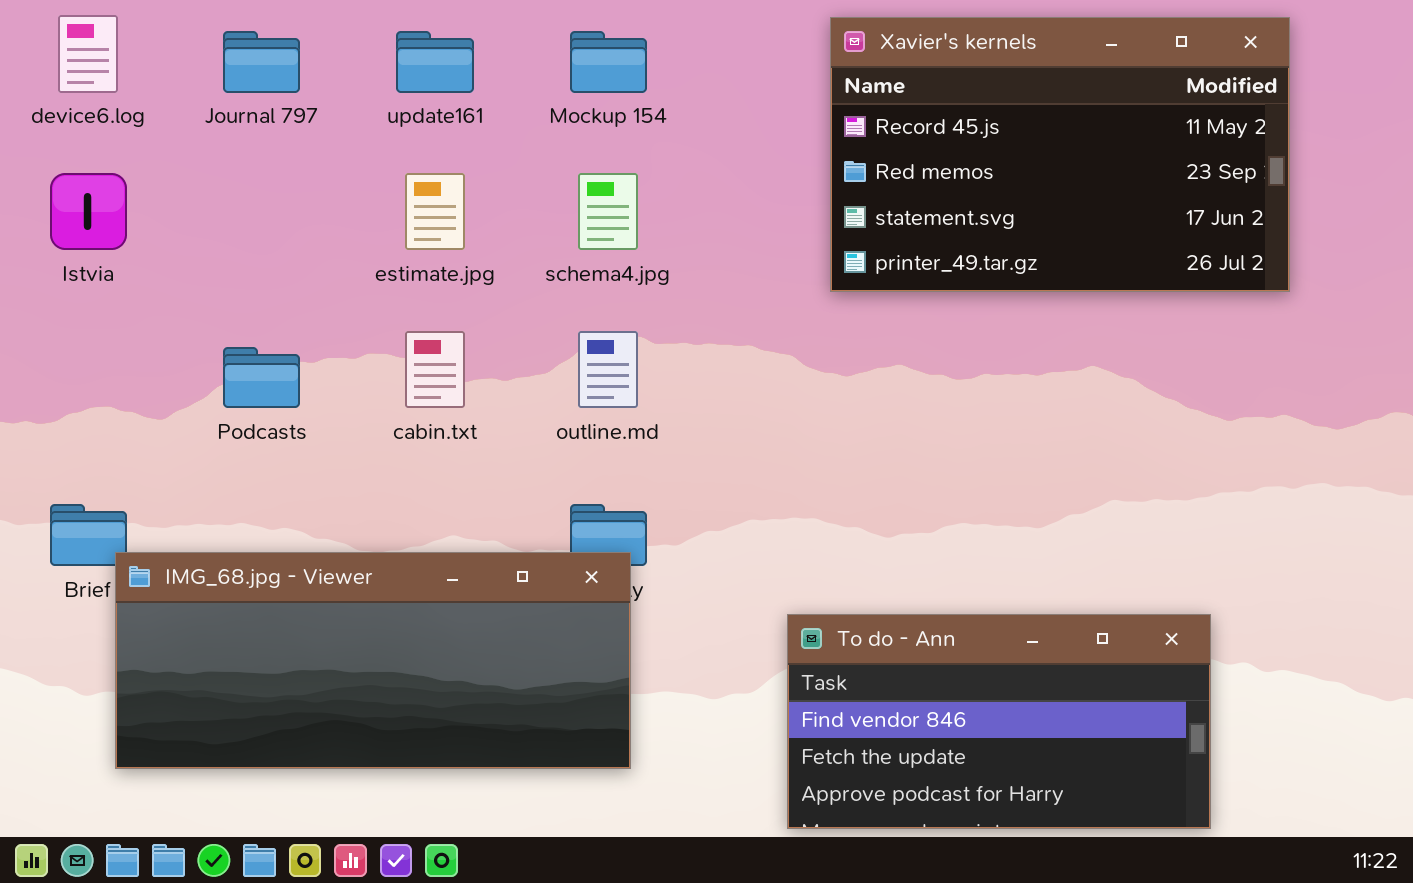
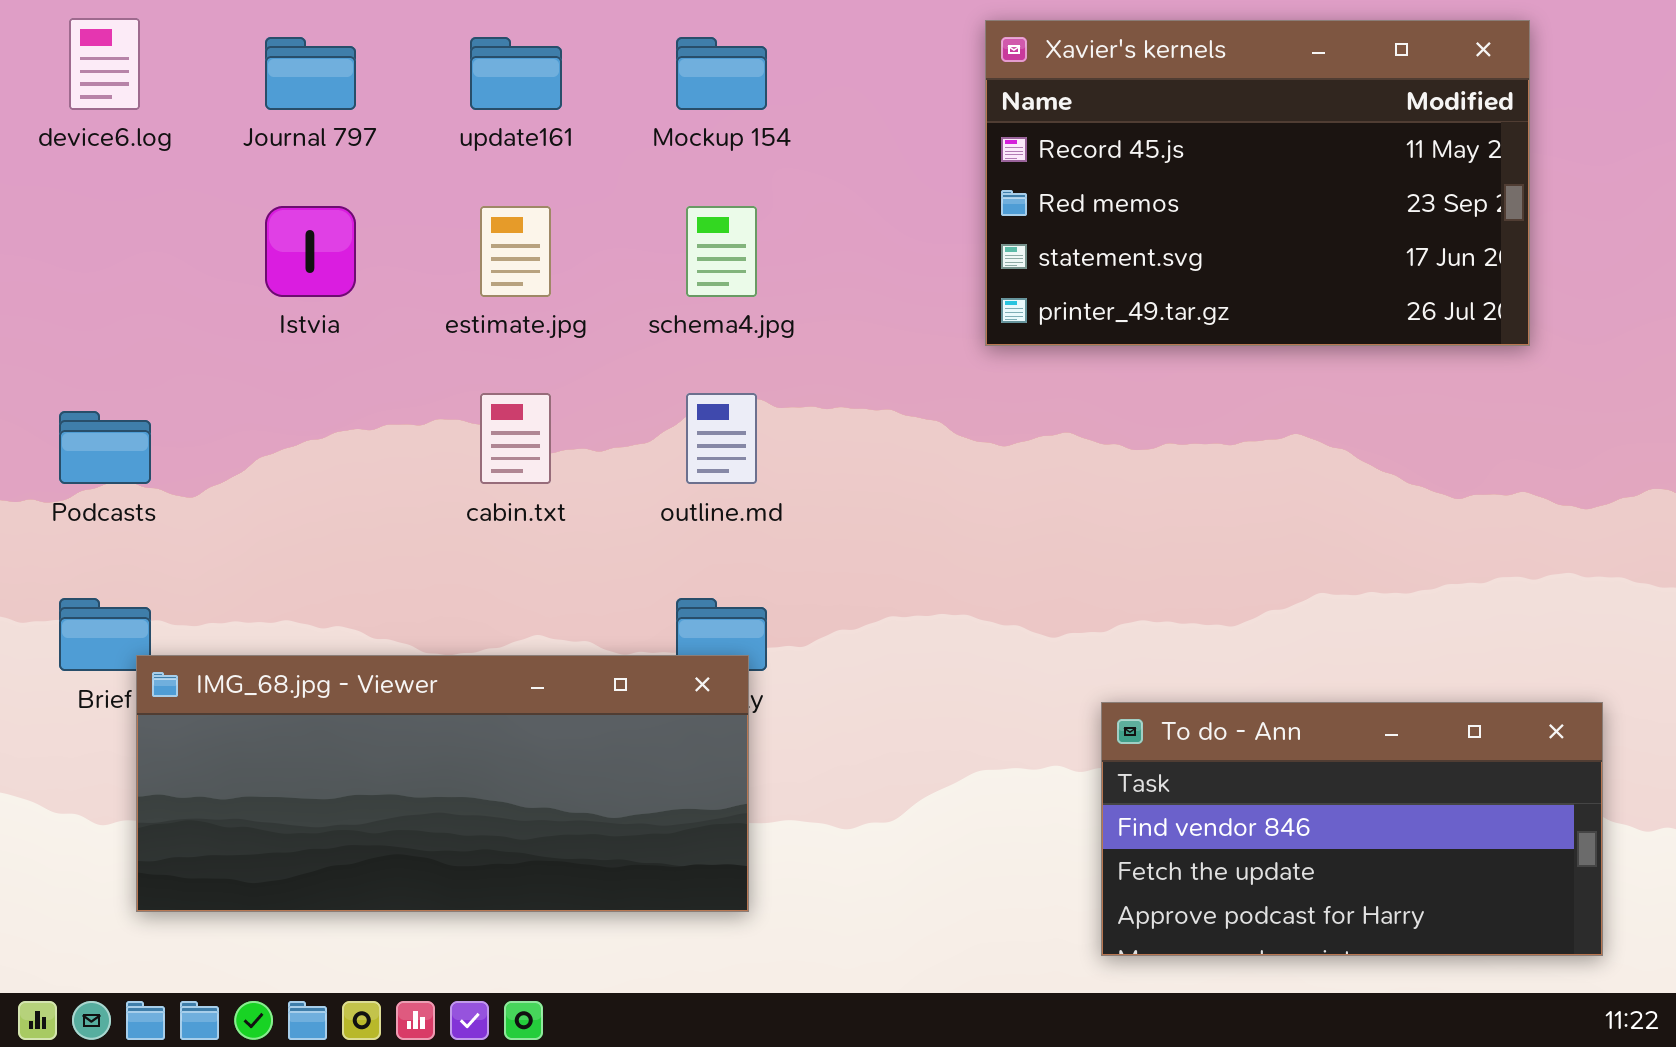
Istvia: [50,173,127,250] -> [265,206,356,297], moved
Podcasts: [223,347,300,408] -> [59,411,151,484], moved
To do - Ann: [787,614,1211,829] -> [1101,702,1603,956], moved

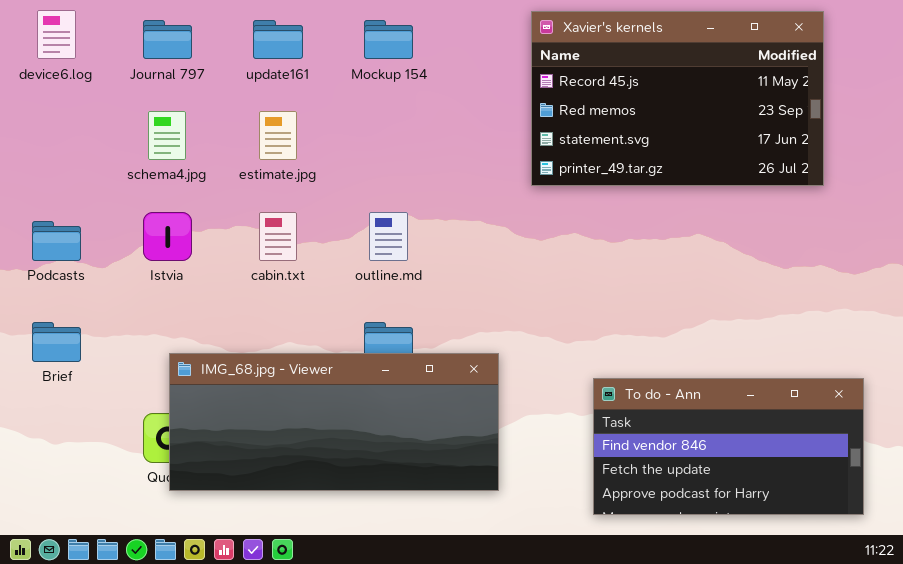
Istvia: [265,206,356,297] -> [143,212,192,261], moved
schema4.jpg: [686,206,757,297] -> [148,111,186,160], moved
IMG_68.jpg - Viewer: [136,655,749,912] -> [169,353,499,491], moved

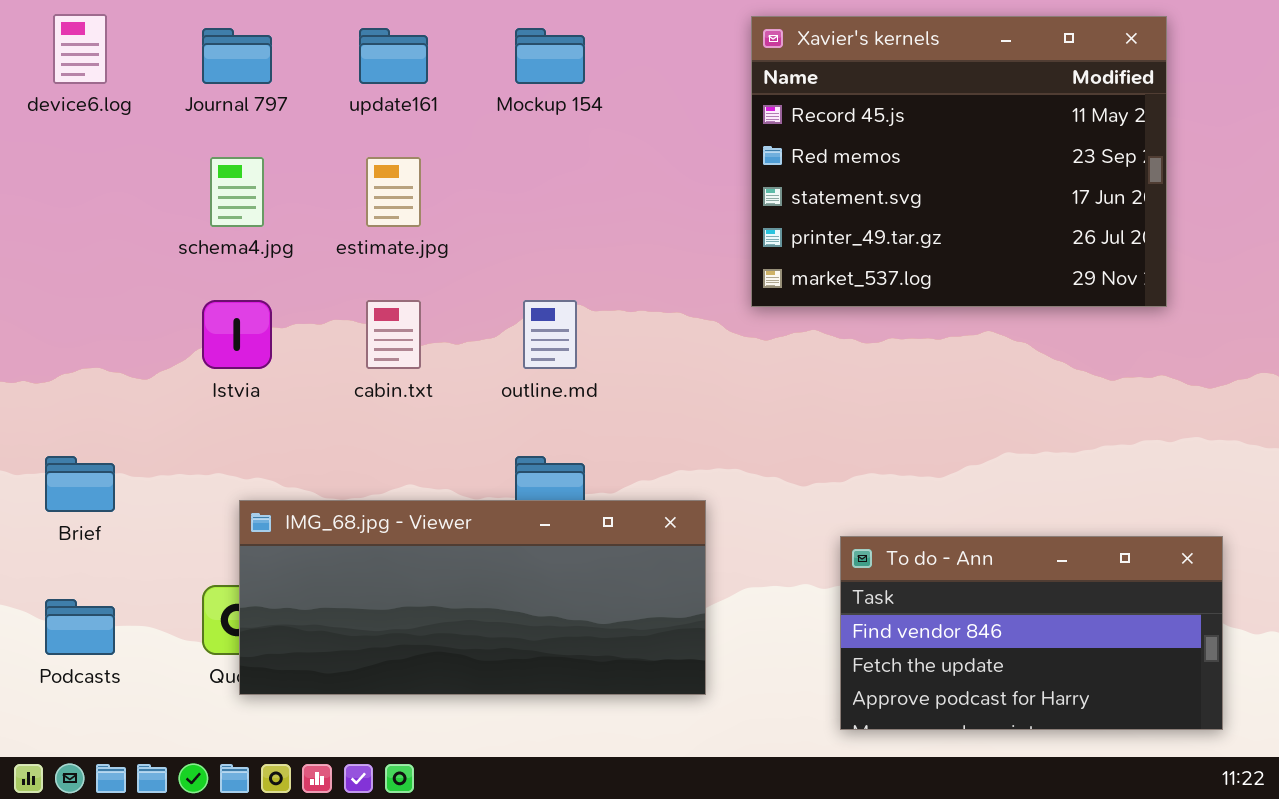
Xavier's kernels: [531,11,824,186] -> [751,16,1167,307], resized
Podcasts: [32,221,81,261] -> [45,599,115,655], moved

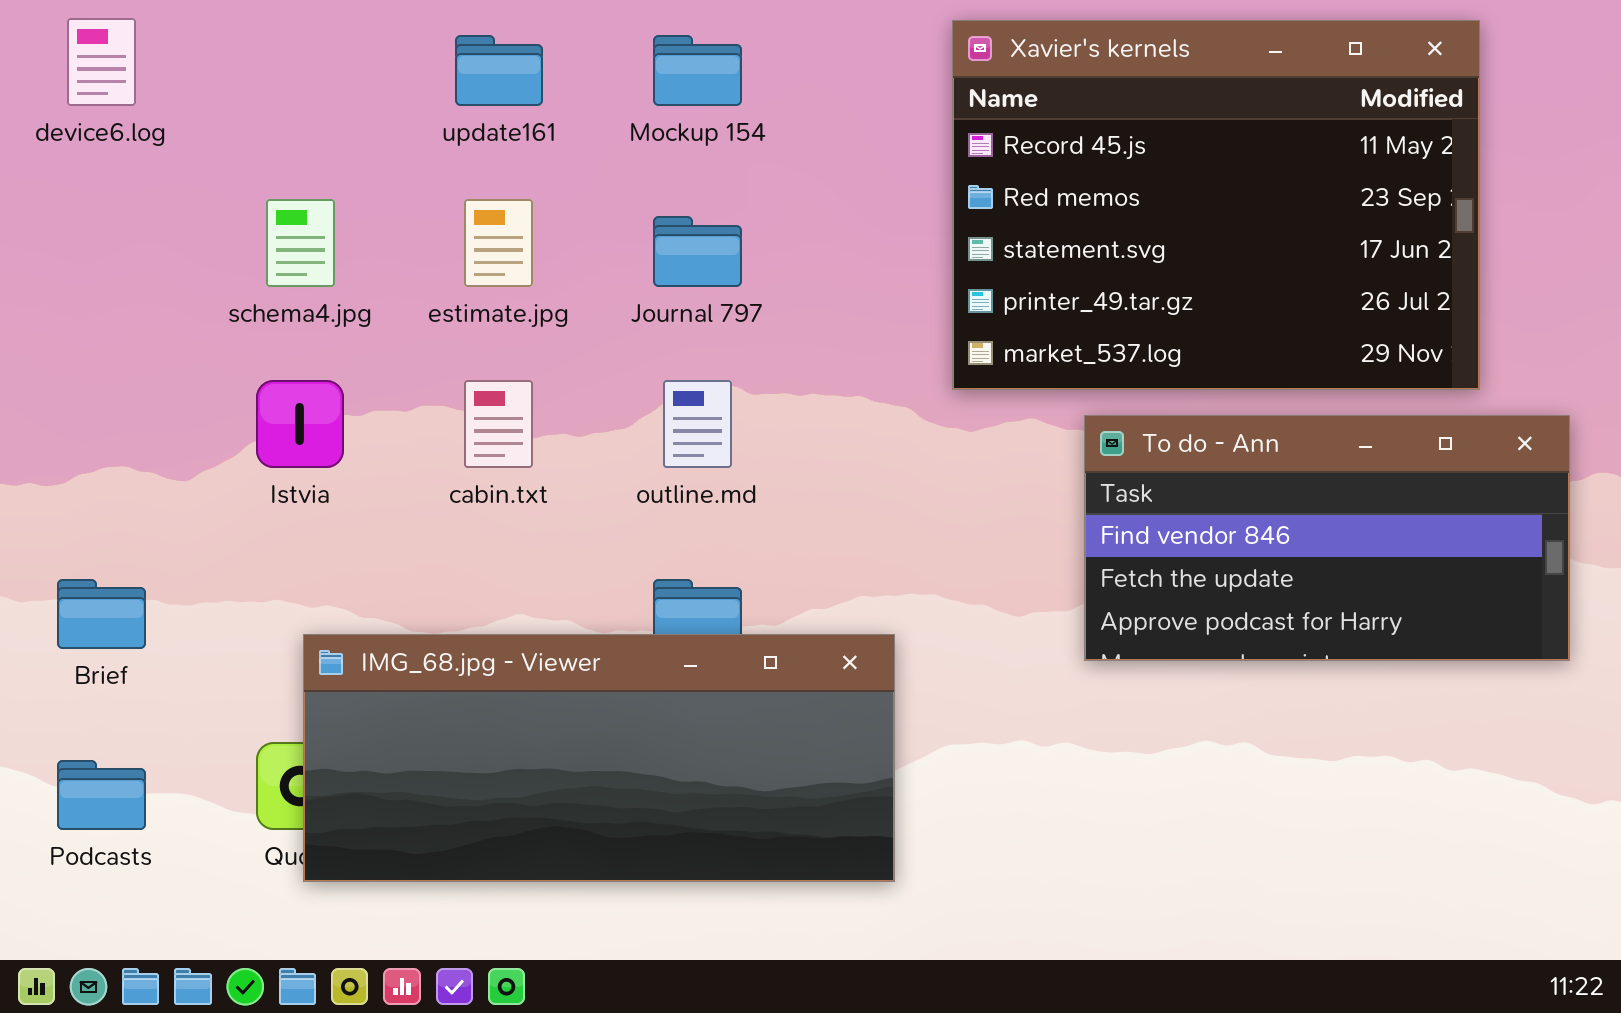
Journal 797: [202,28,272,84] -> [653,216,742,287], moved
To do - Ann: [840,536,1223,730] -> [1084,415,1570,661], moved

